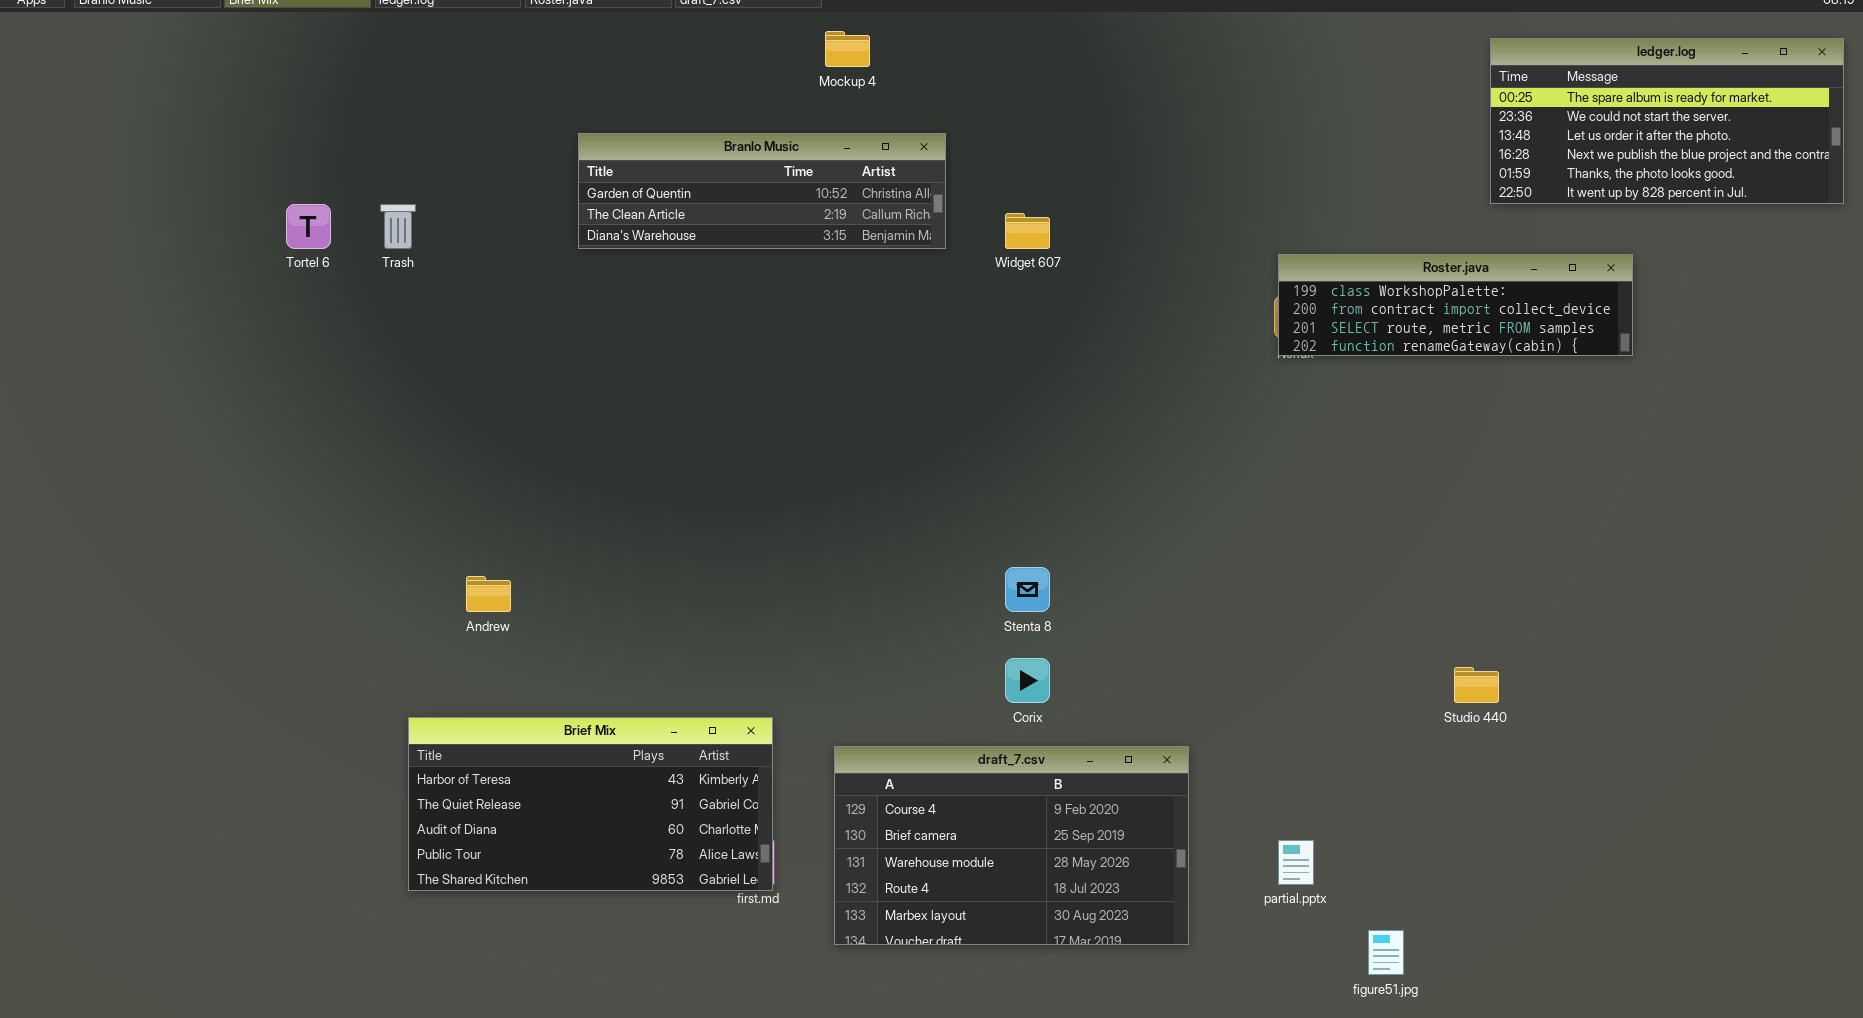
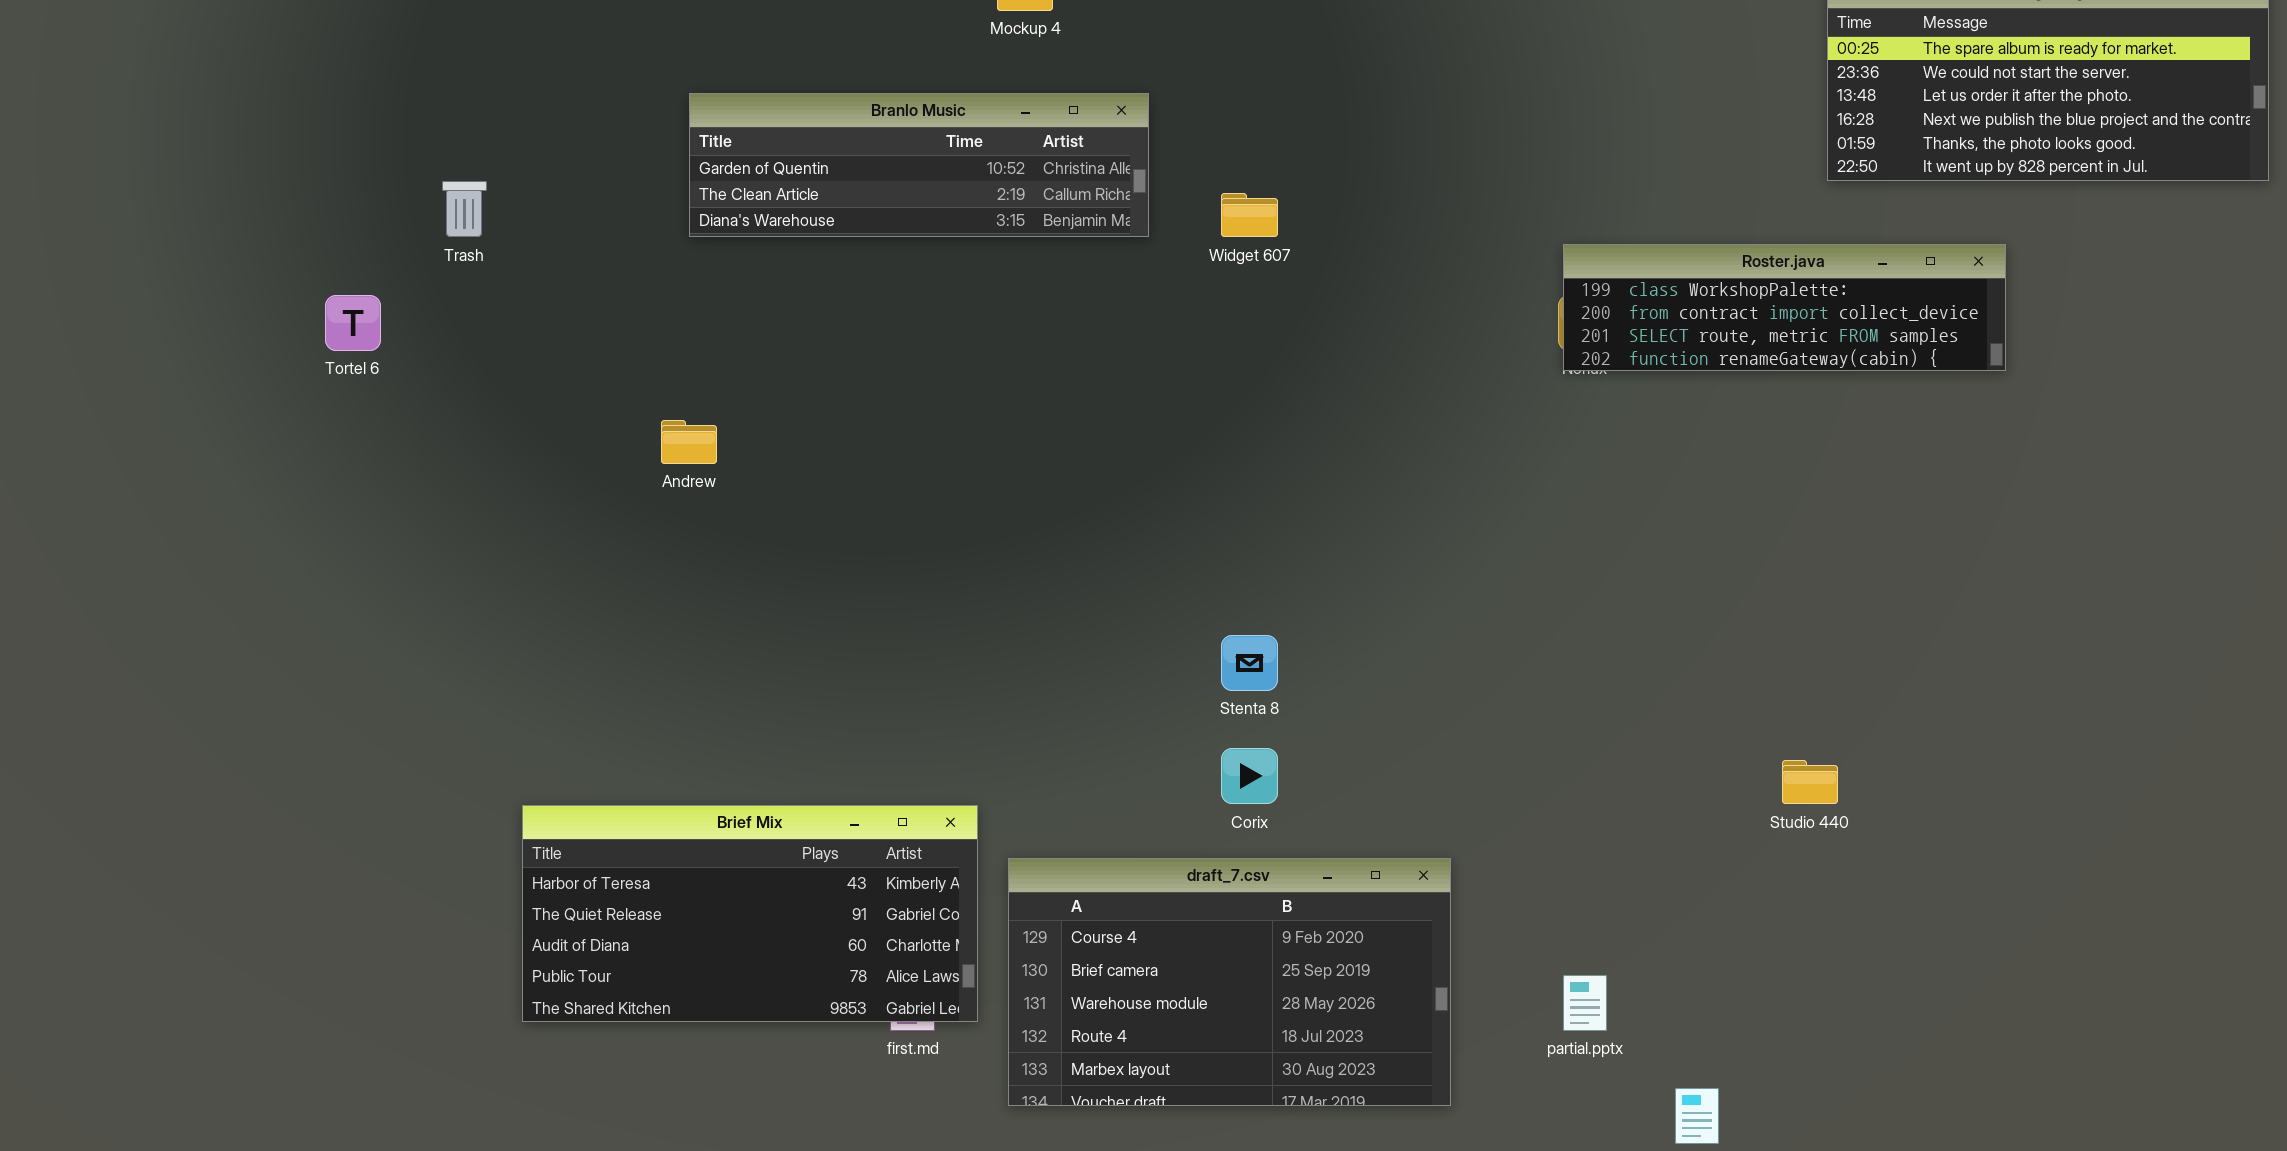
Tortel 6: [286,204,331,249] -> [325,295,381,351], moved
Andrew: [466,576,511,612] -> [661,420,717,464], moved
Brief Mix: [408,717,773,891] -> [522,805,978,1022], moved

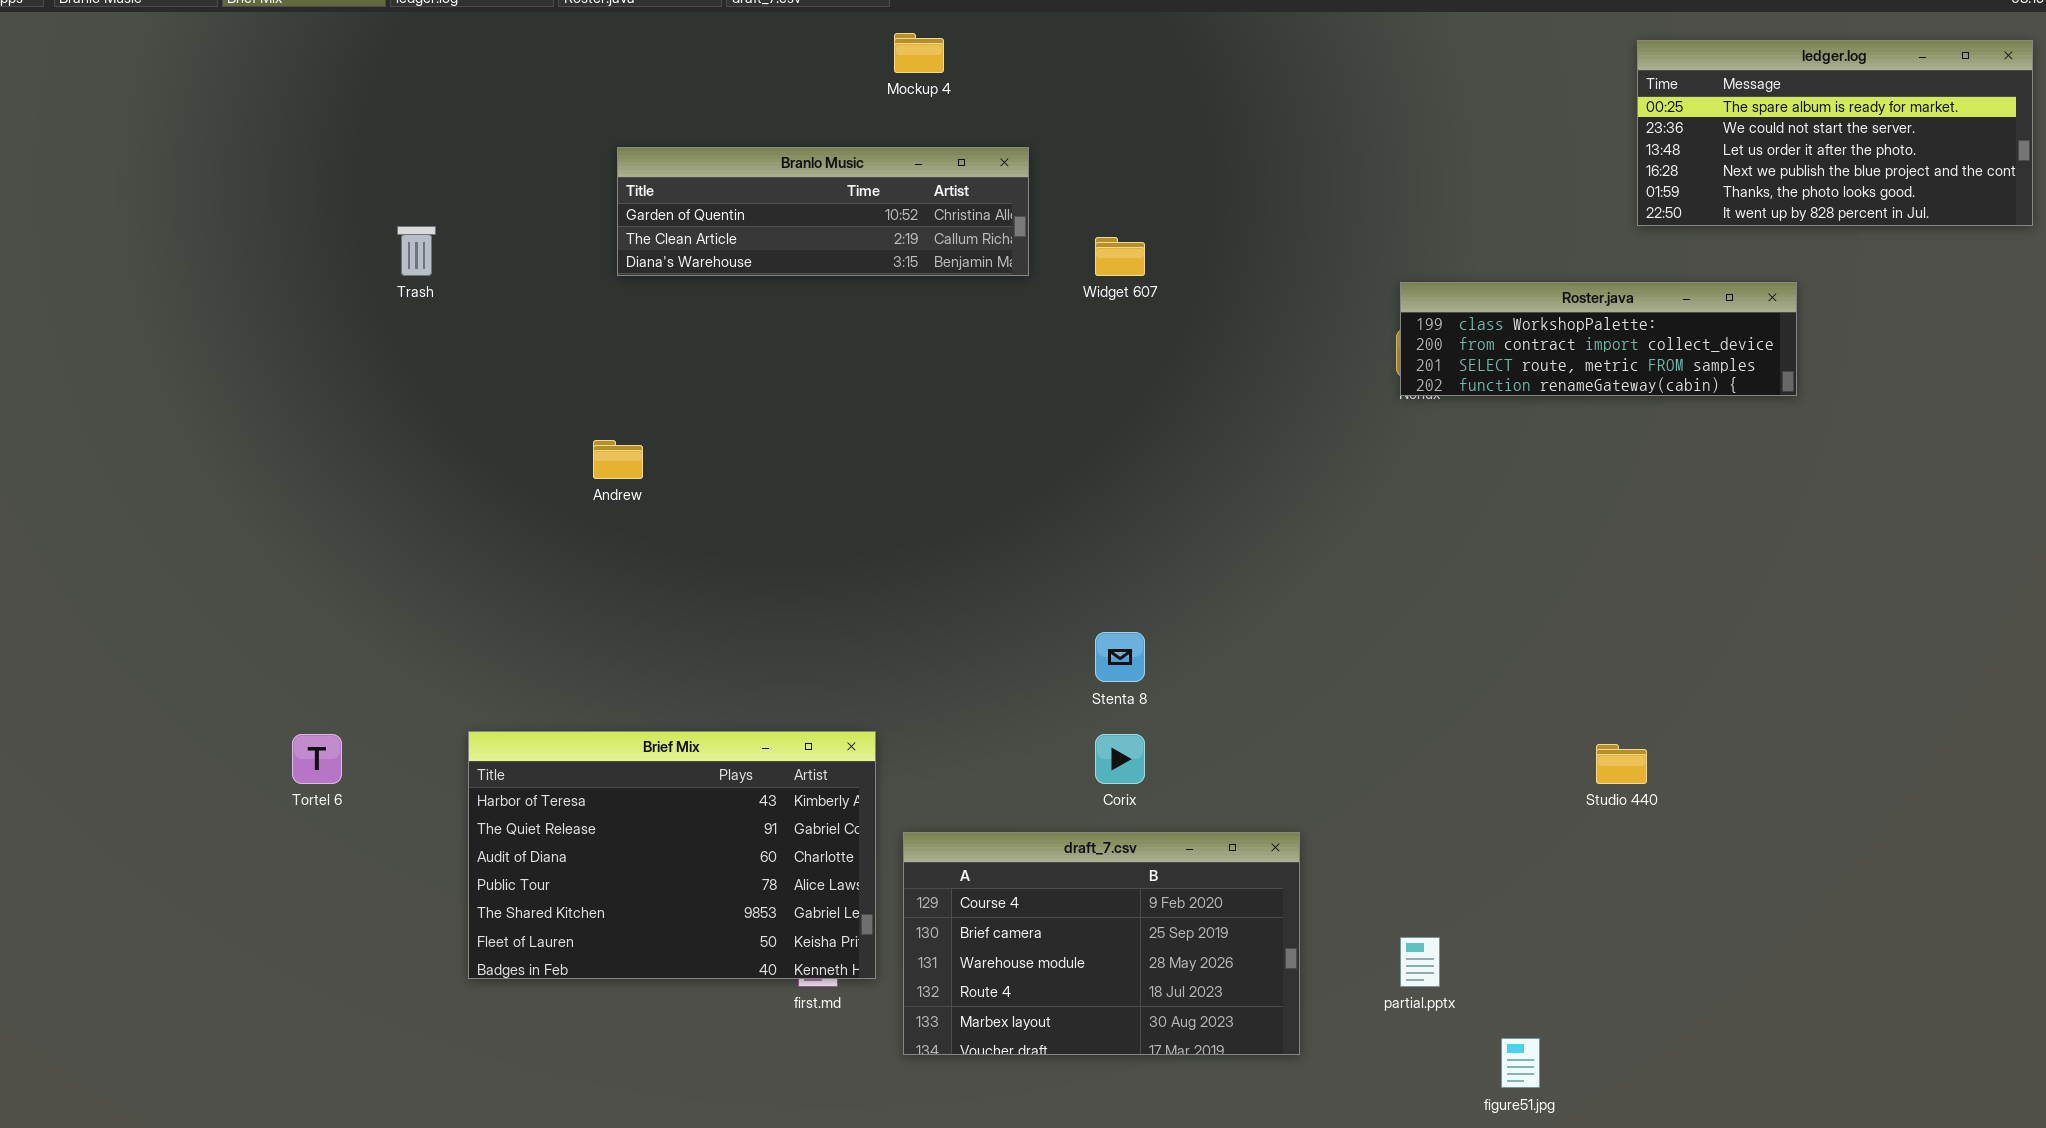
Tortel 6: [325,295,381,351] -> [292,734,342,784], moved
Brief Mix: [522,805,978,1022] -> [468,731,876,979], resized

